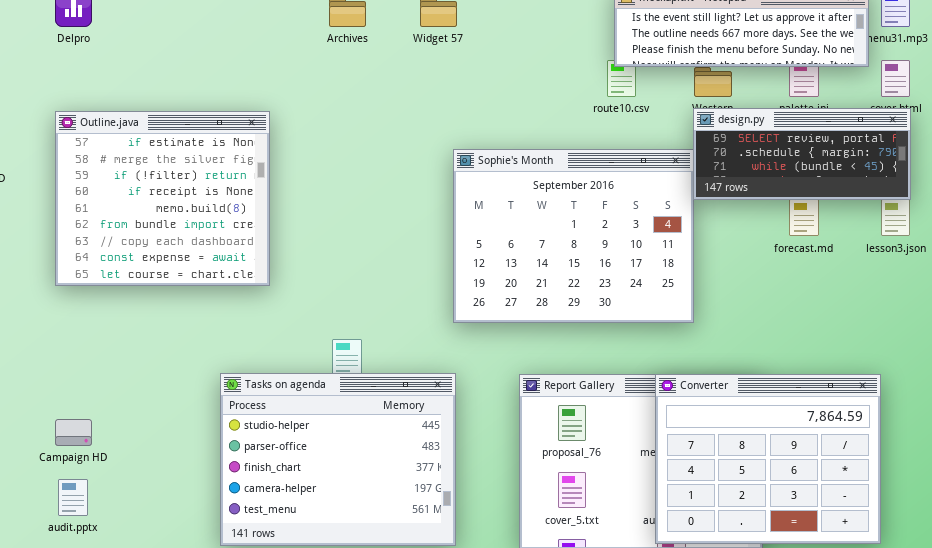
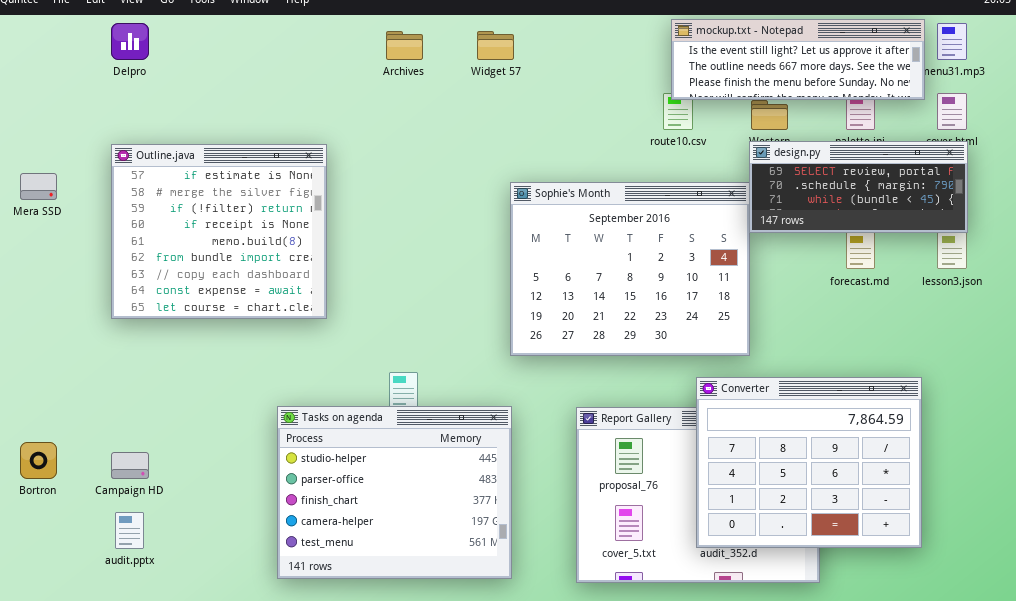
Converter: [655,374,881,544] -> [696,377,922,548], moved

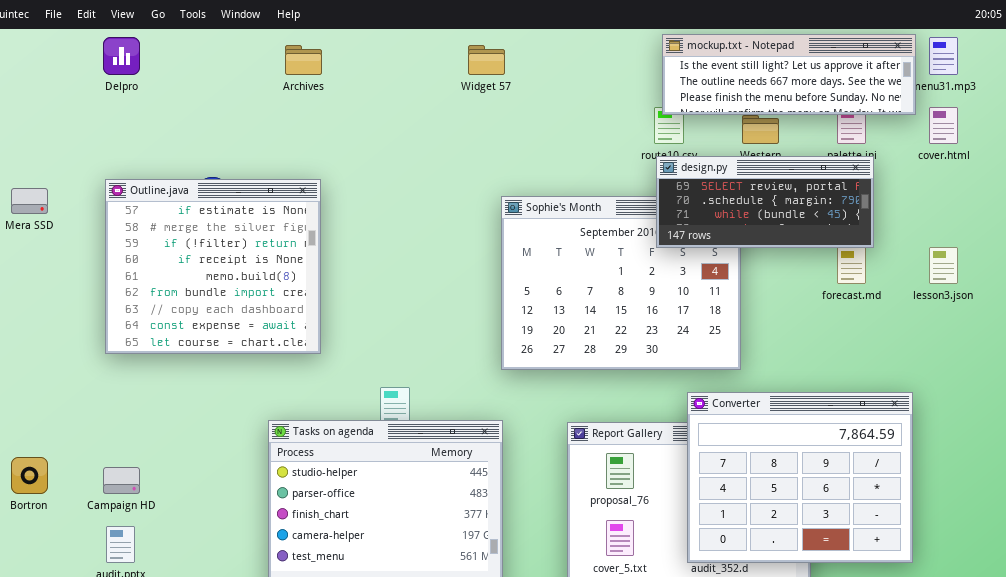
Archives: [386,31,423,60] -> [285,45,322,75], moved
design.py: [749,141,968,233] -> [656,156,874,248], moved
Outline.java: [111,144,327,319] -> [105,179,321,354], moved

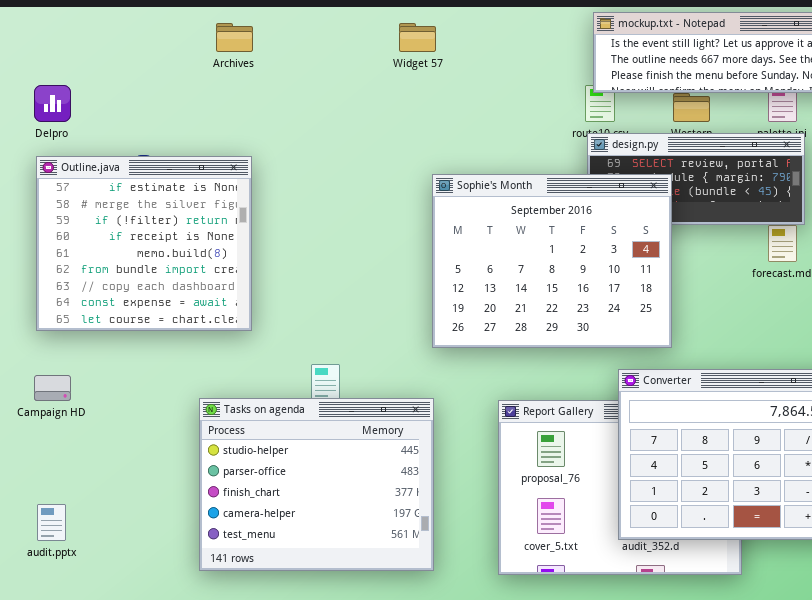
Delpro: [103,37,140,75] -> [34,85,71,122], moved
Sophie's Month: [501,196,741,370] -> [432,174,672,348], raised
Campaign HD: [103,467,140,494] -> [34,375,71,401], moved

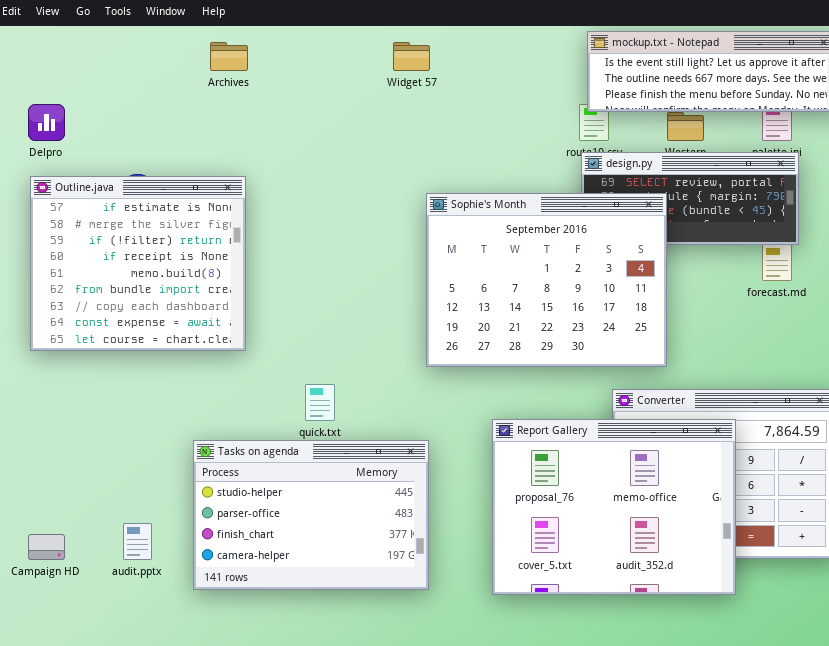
Campaign HD: [34,375,71,401] -> [28,534,65,560], moved
Tasks on agenda: [199,398,434,571] -> [193,440,429,590], resized
Report Gallery: [498,400,742,575] -> [492,419,736,595], raised
audit.pptx: [37,504,66,541] -> [123,523,152,560], moved

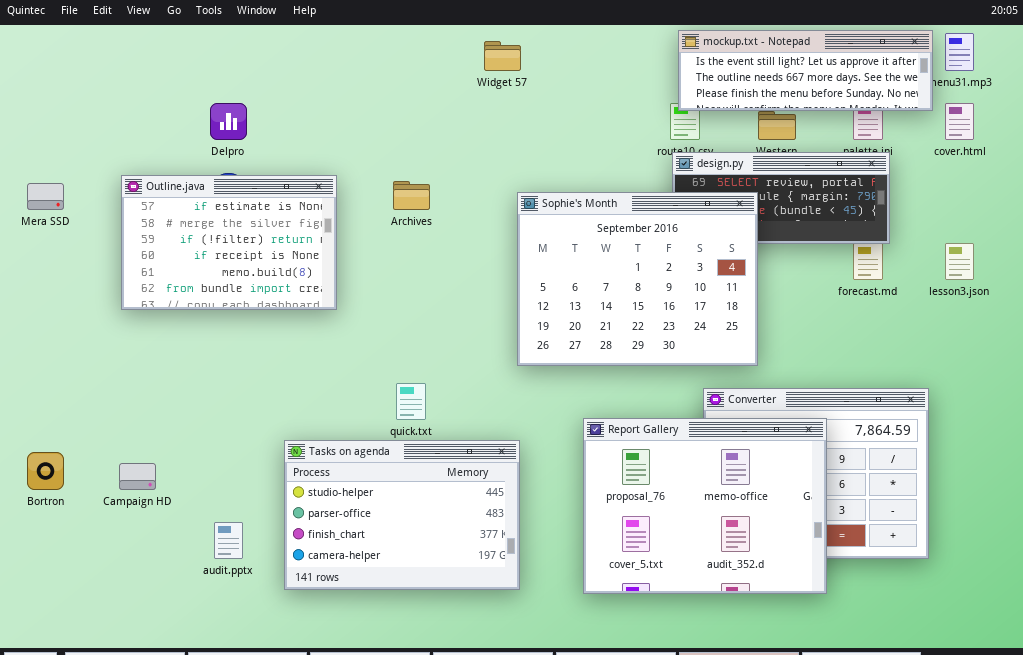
Archives: [210,42,248,71] -> [393,181,430,210], moved
Delpro: [28,104,65,141] -> [210,103,247,140], moved
Outline.java: [30,176,246,351] -> [121,175,337,310], resized
Campaign HD: [28,534,65,560] -> [119,463,156,490], moved

